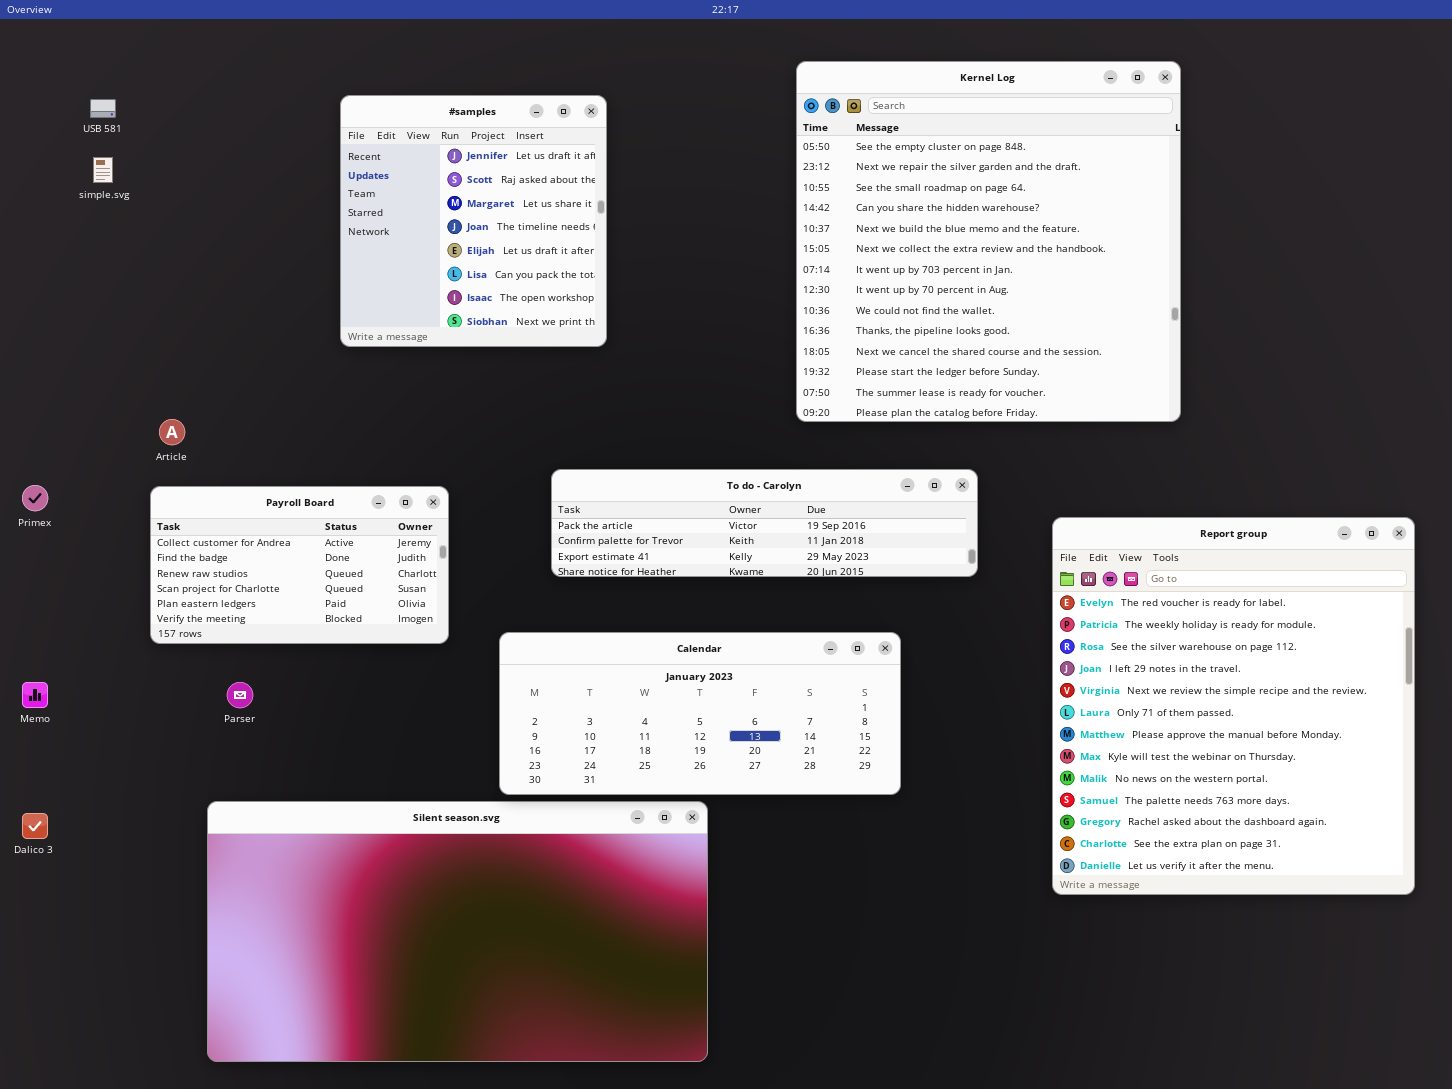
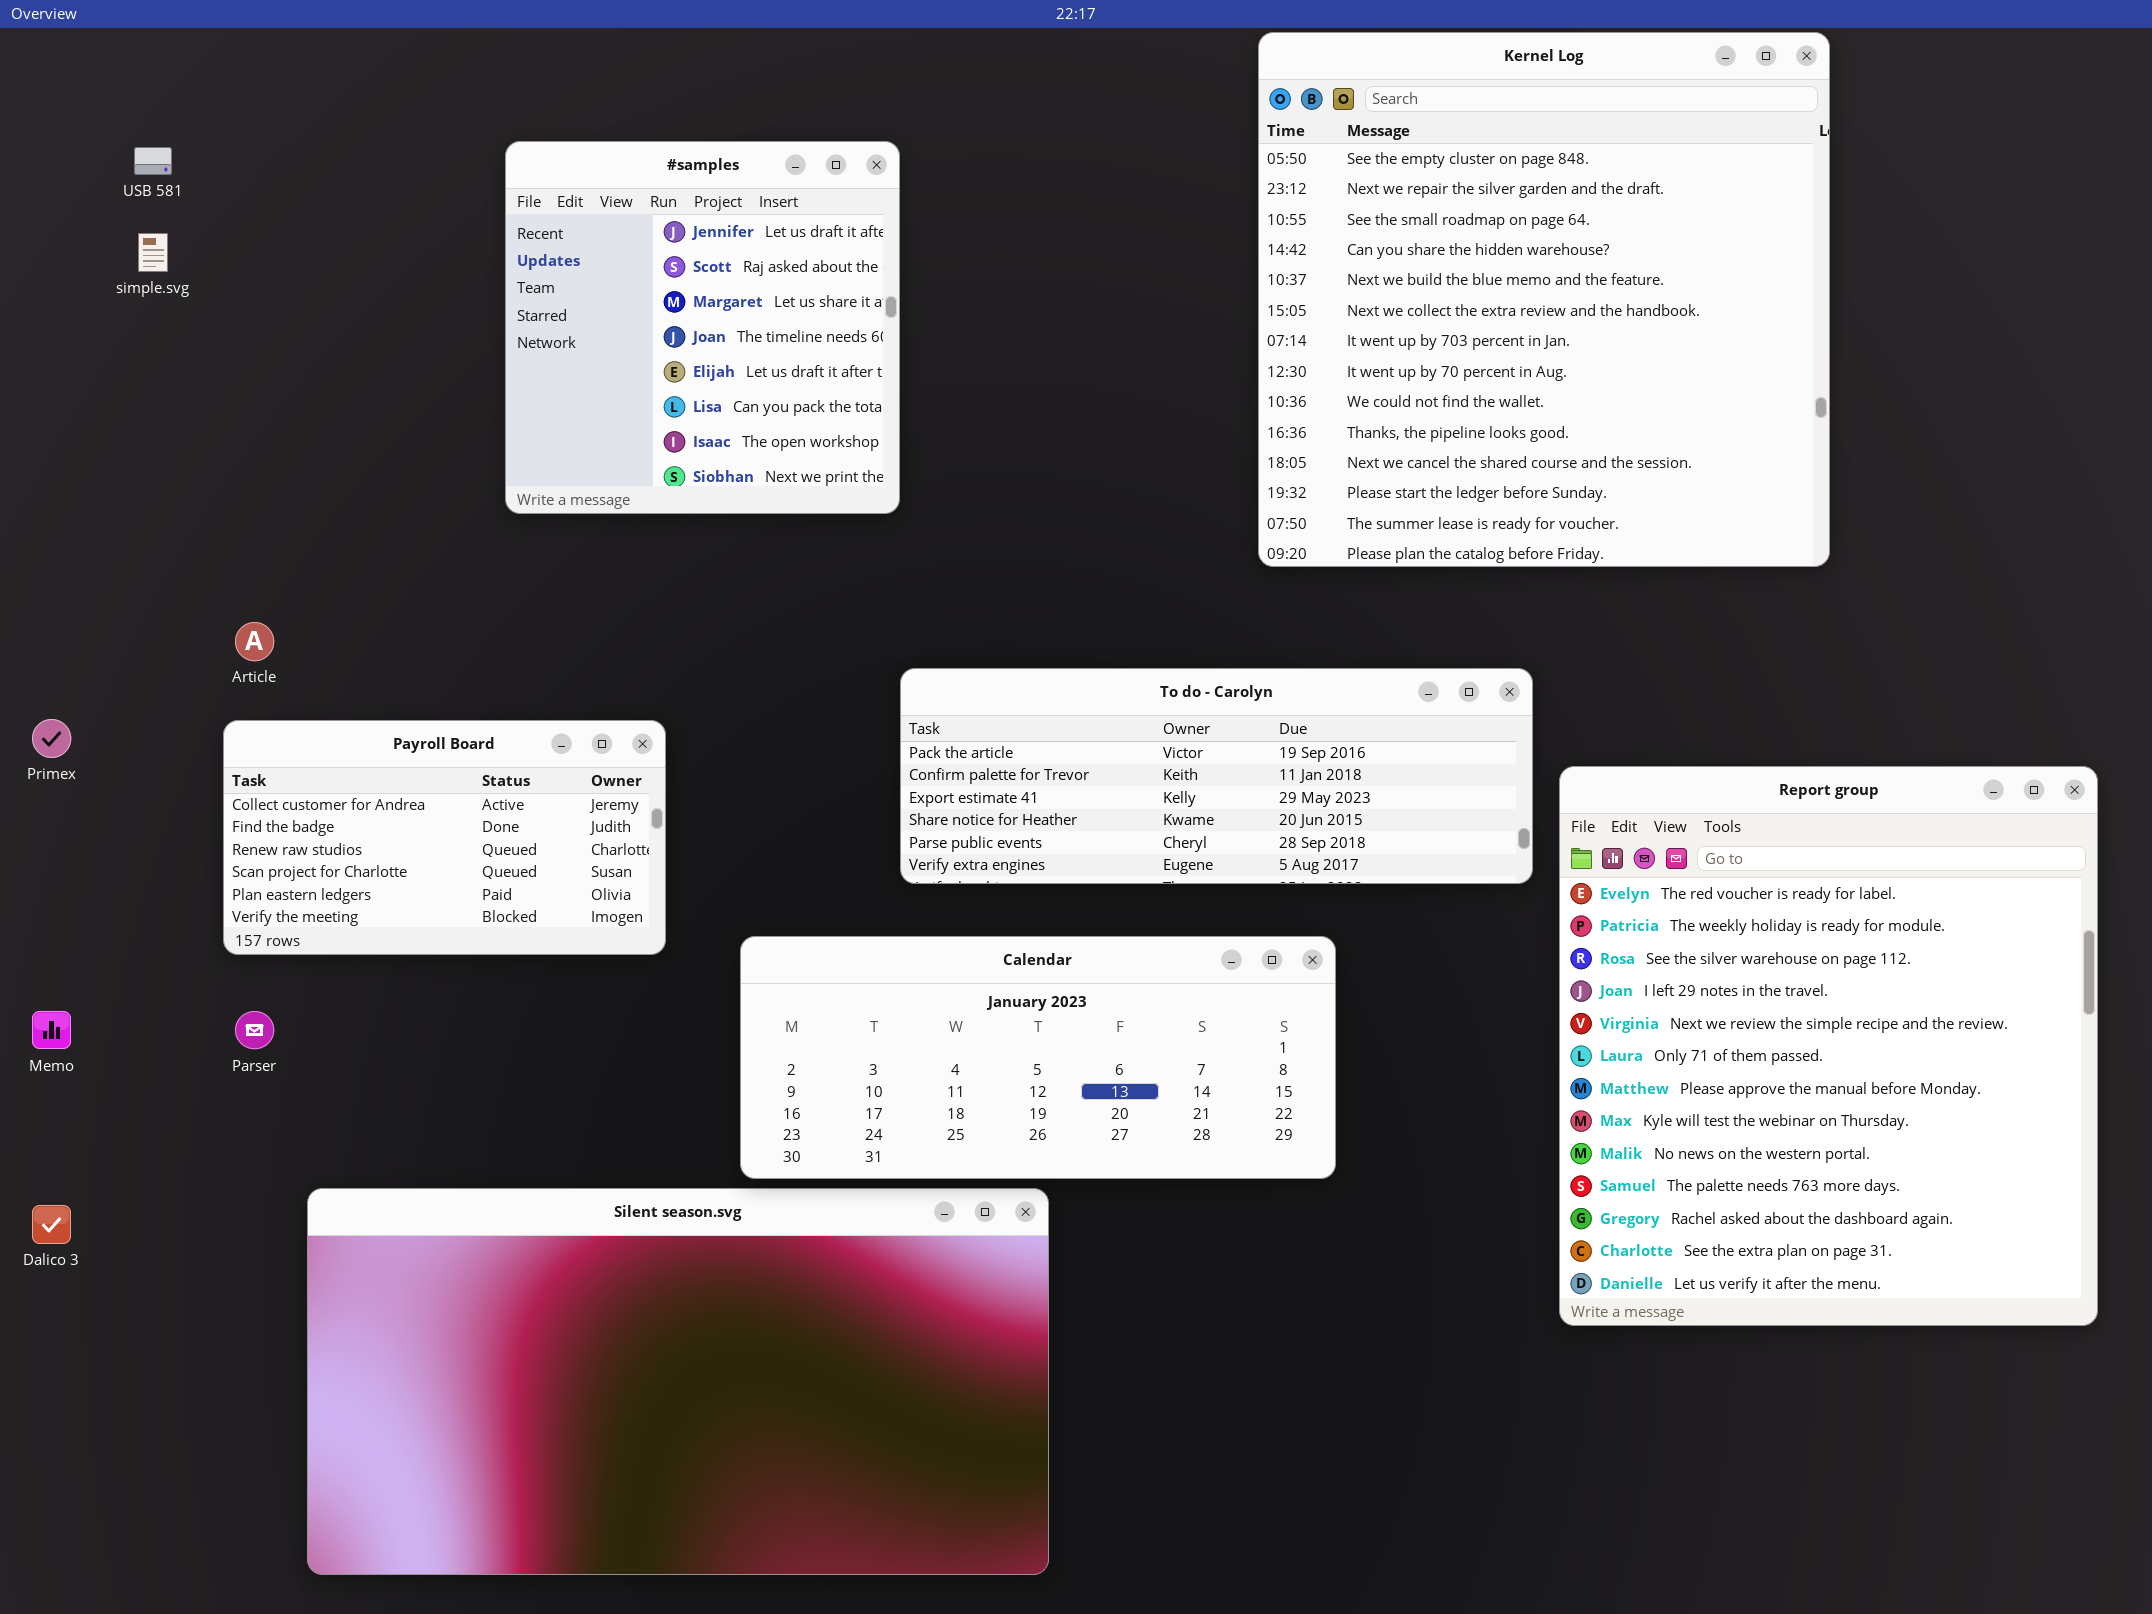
Kernel Log: [796,61,1181,422] -> [1258,32,1830,567], moved
To do - Carolyn: [551,469,978,577] -> [900,668,1533,884], moved, resized
Parser: [227,682,253,708] -> [235,1011,274,1049], moved

